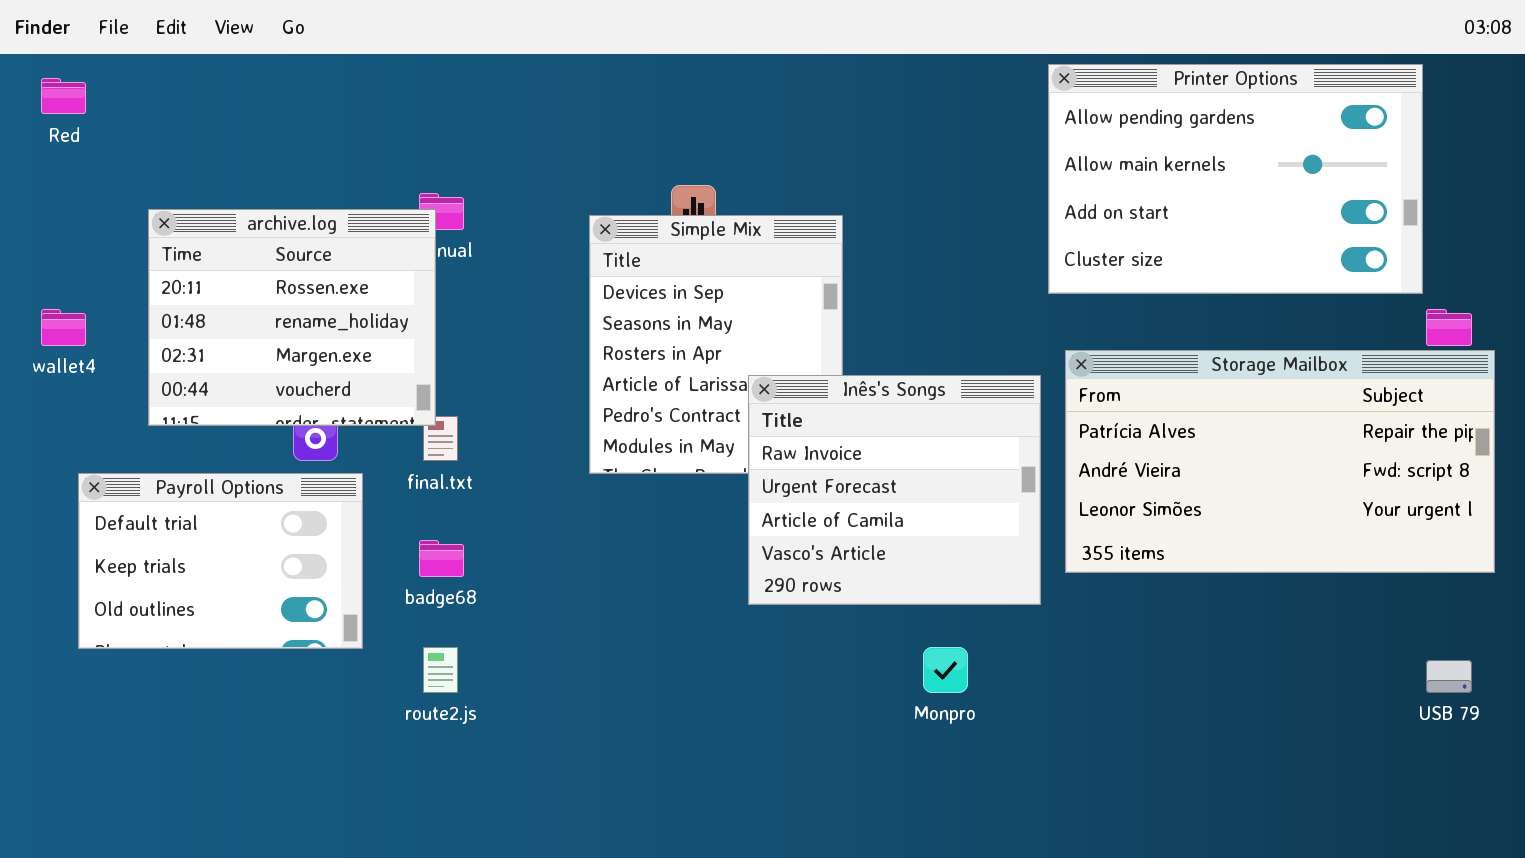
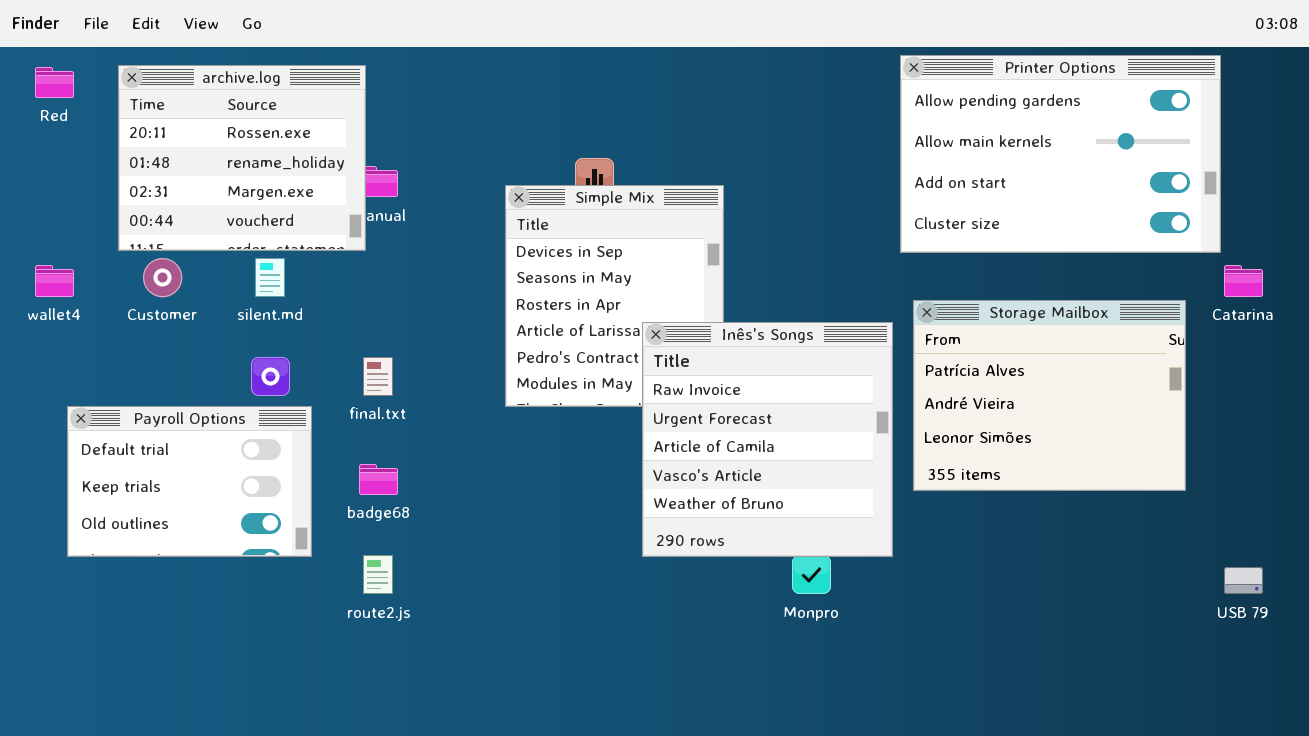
archive.log: [148,209,436,426] -> [118,65,366,251], moved
Storage Mailbox: [1065,350,1495,573] -> [913,300,1186,491], resized
Inês's Songs: [748,375,1041,605] -> [642,322,893,557], resized

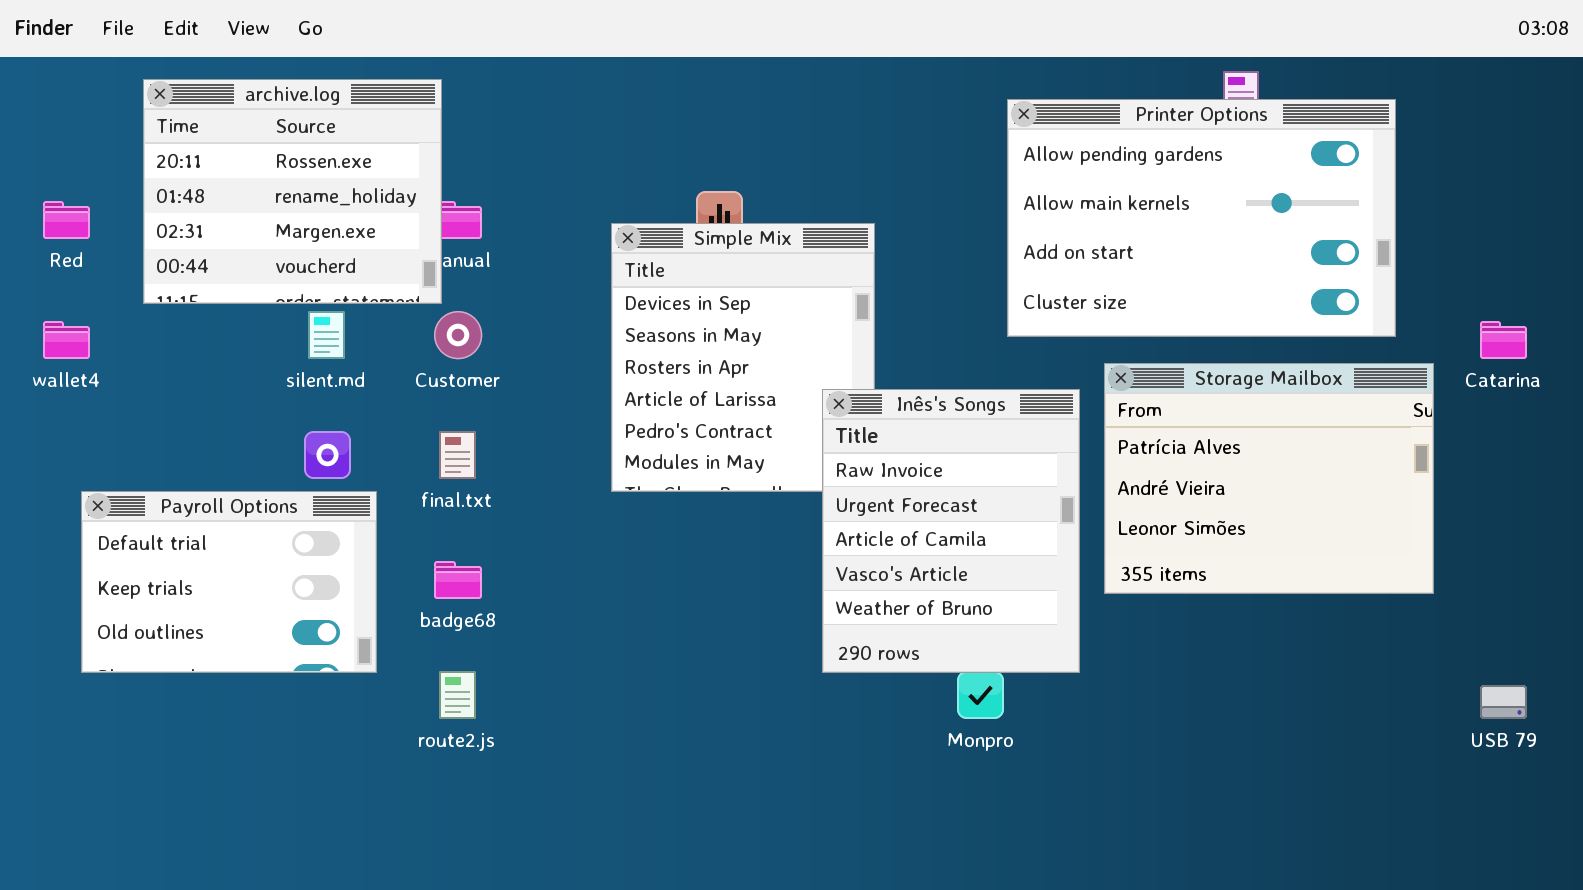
Printer Options: [900,55,1221,253] -> [1007,99,1396,337], moved
Red: [35,67,74,98] -> [43,201,90,239], moved
Customer: [143,258,182,297] -> [434,311,482,359], moved
Inês's Songs: [642,322,893,557] -> [822,389,1080,673], resized

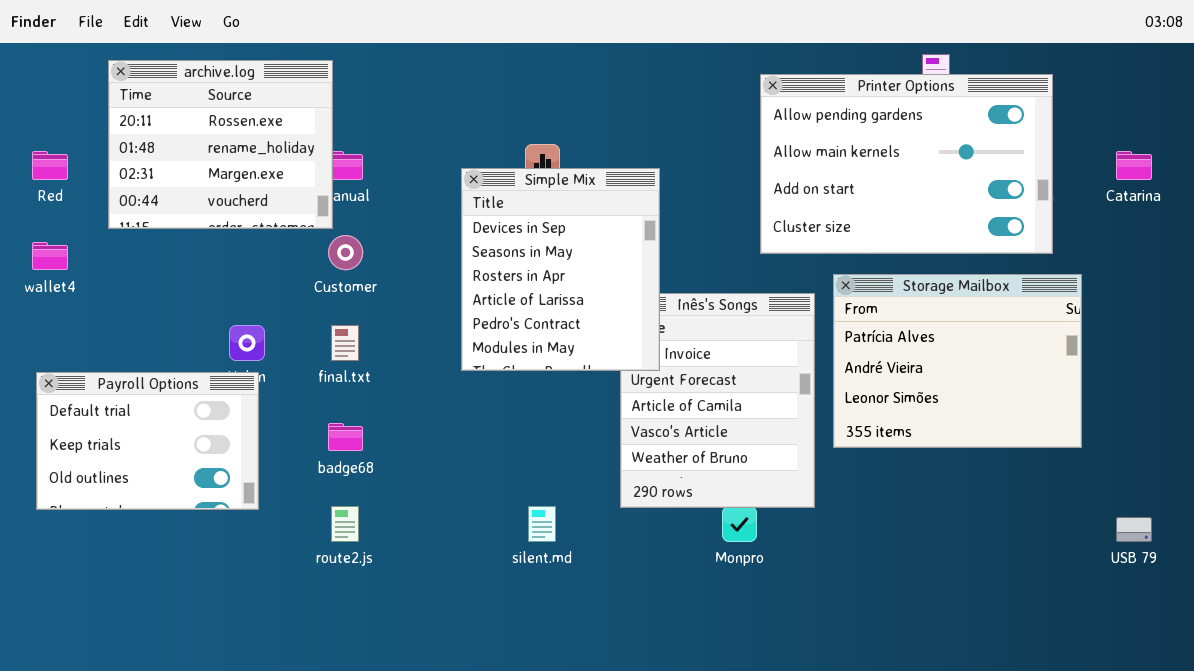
Simple Mix: [611,223,875,492] -> [461,168,660,371], raised
silent.md: [308,311,345,359] -> [528,506,556,542], moved
Catarina: [1480,321,1527,359] -> [1116,151,1152,180], moved
Payroll Options: [81,491,377,673] -> [36,372,259,510], moved

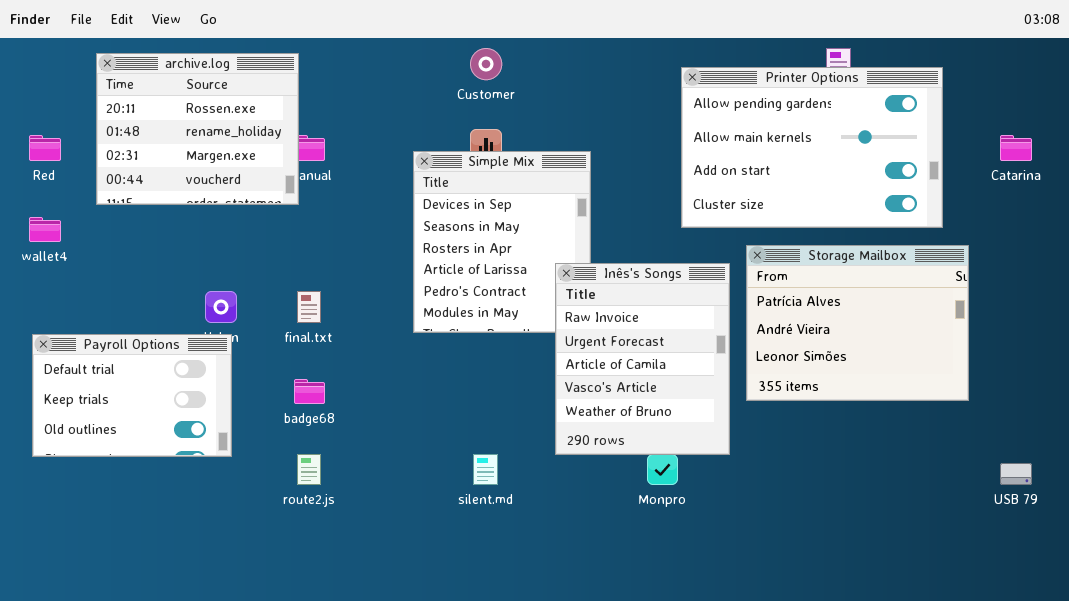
Customer: [328,235,363,270] -> [470,48,502,80], moved
Inês's Songs: [620,293,815,508] -> [555,263,730,455], raised

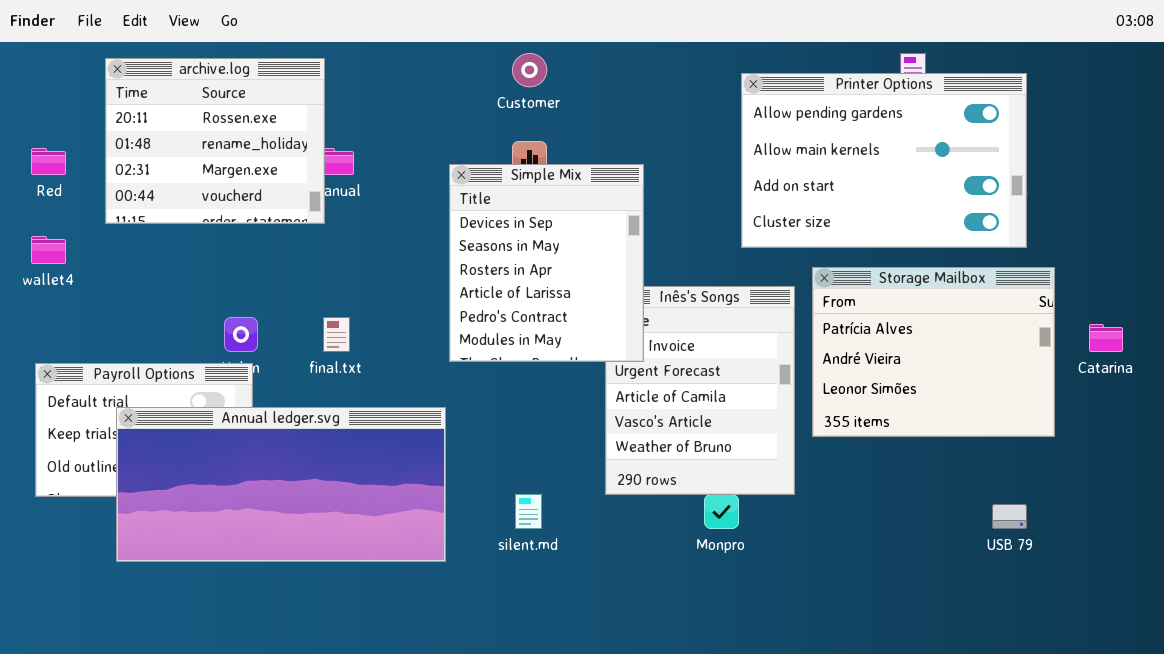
Catarina: [1000,135,1032,161] -> [1089,324,1123,352], moved
Simple Mix: [413,151,591,333] -> [449,164,644,362], raised
Annual ledger.svg: none -> [116,407,446,562], opened
USB 79: [1000,463,1032,485] -> [992,504,1027,529], moved

